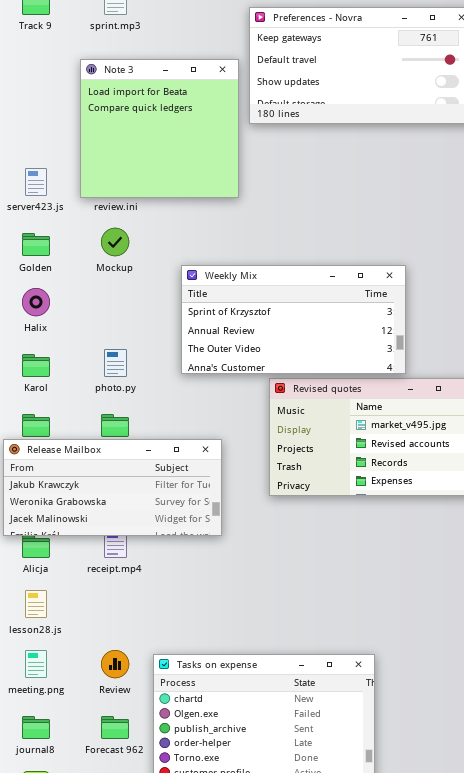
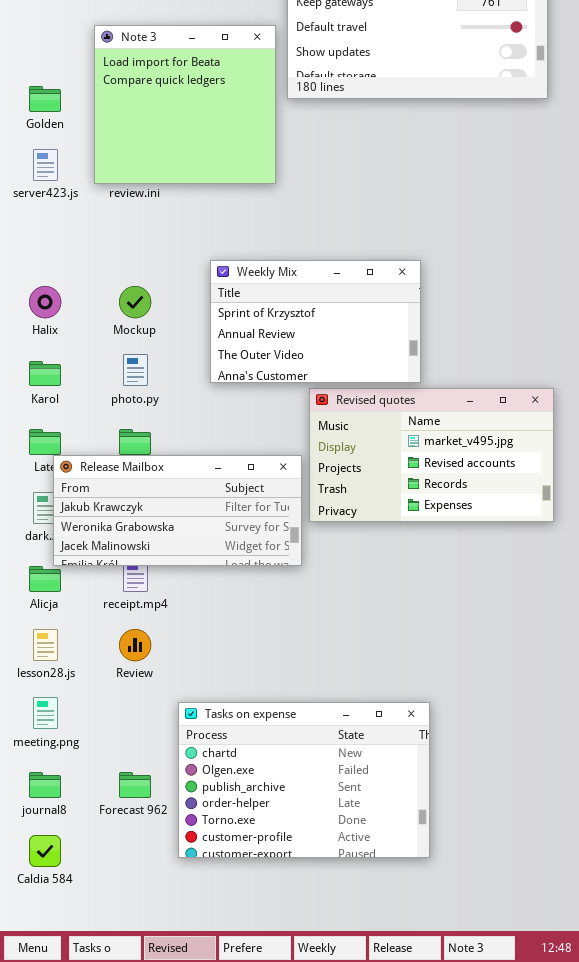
Mockup: [101,228,129,256] -> [119,286,151,318], moved
Golden: [22,233,50,256] -> [29,86,61,112], moved
Weekly Mix: [181,265,406,374] -> [210,260,421,383], resized
Release Mailbox: [3,439,222,536] -> [53,455,302,566], moved
Review: [101,650,129,678] -> [119,629,151,661], moved

